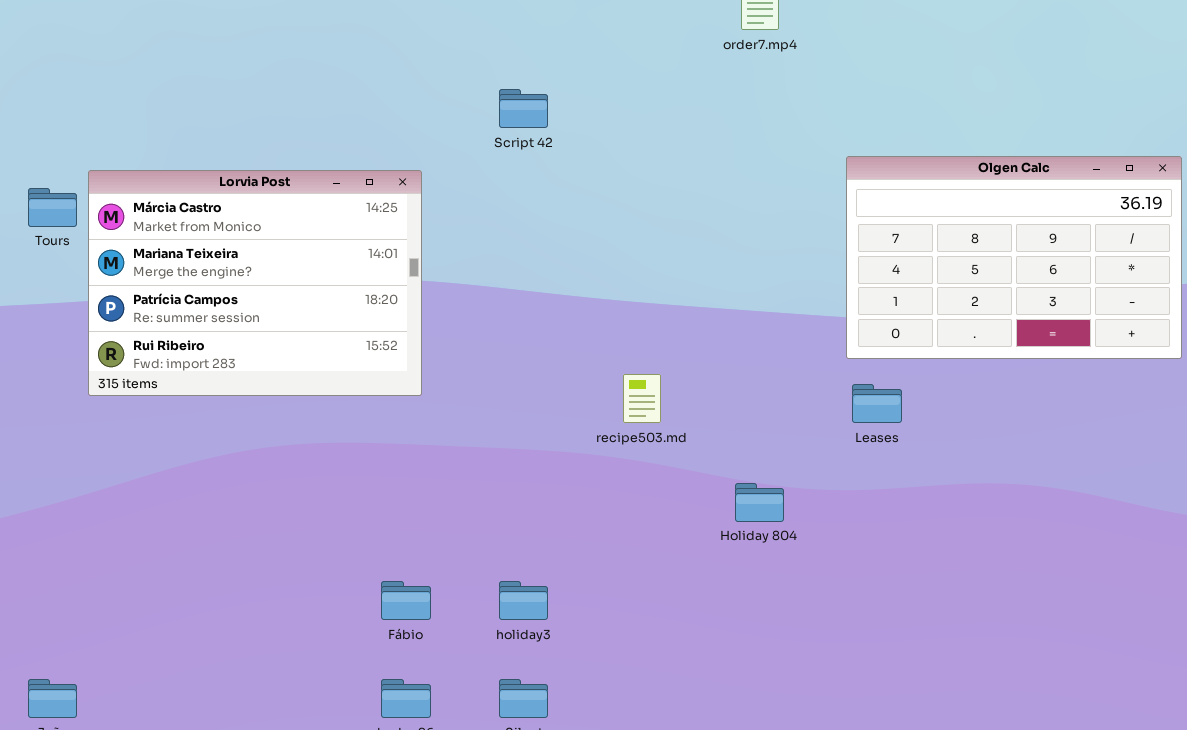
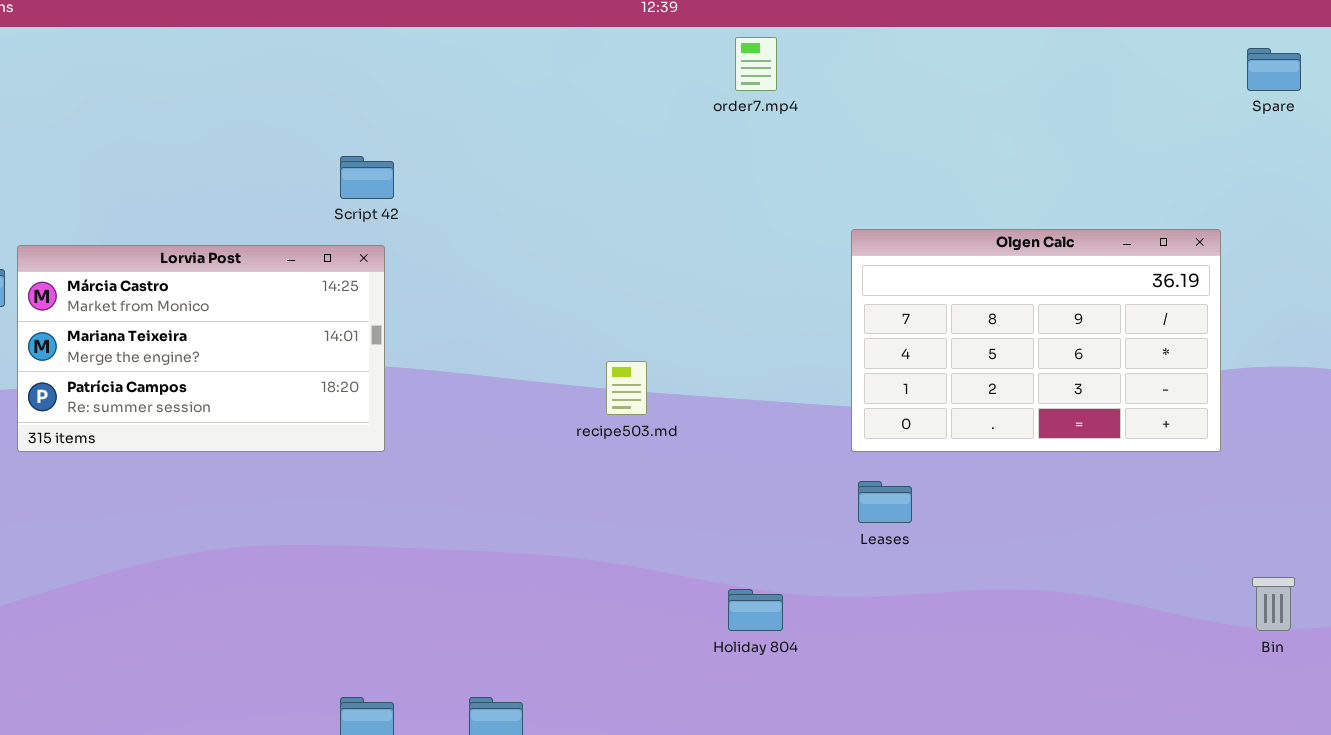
Script 42: [499,89,548,128] -> [340,156,394,199], moved
Lorvia Post: [88,170,422,396] -> [17,245,385,452], resized
recipe503.md: [623,374,661,423] -> [606,361,647,415], moved

